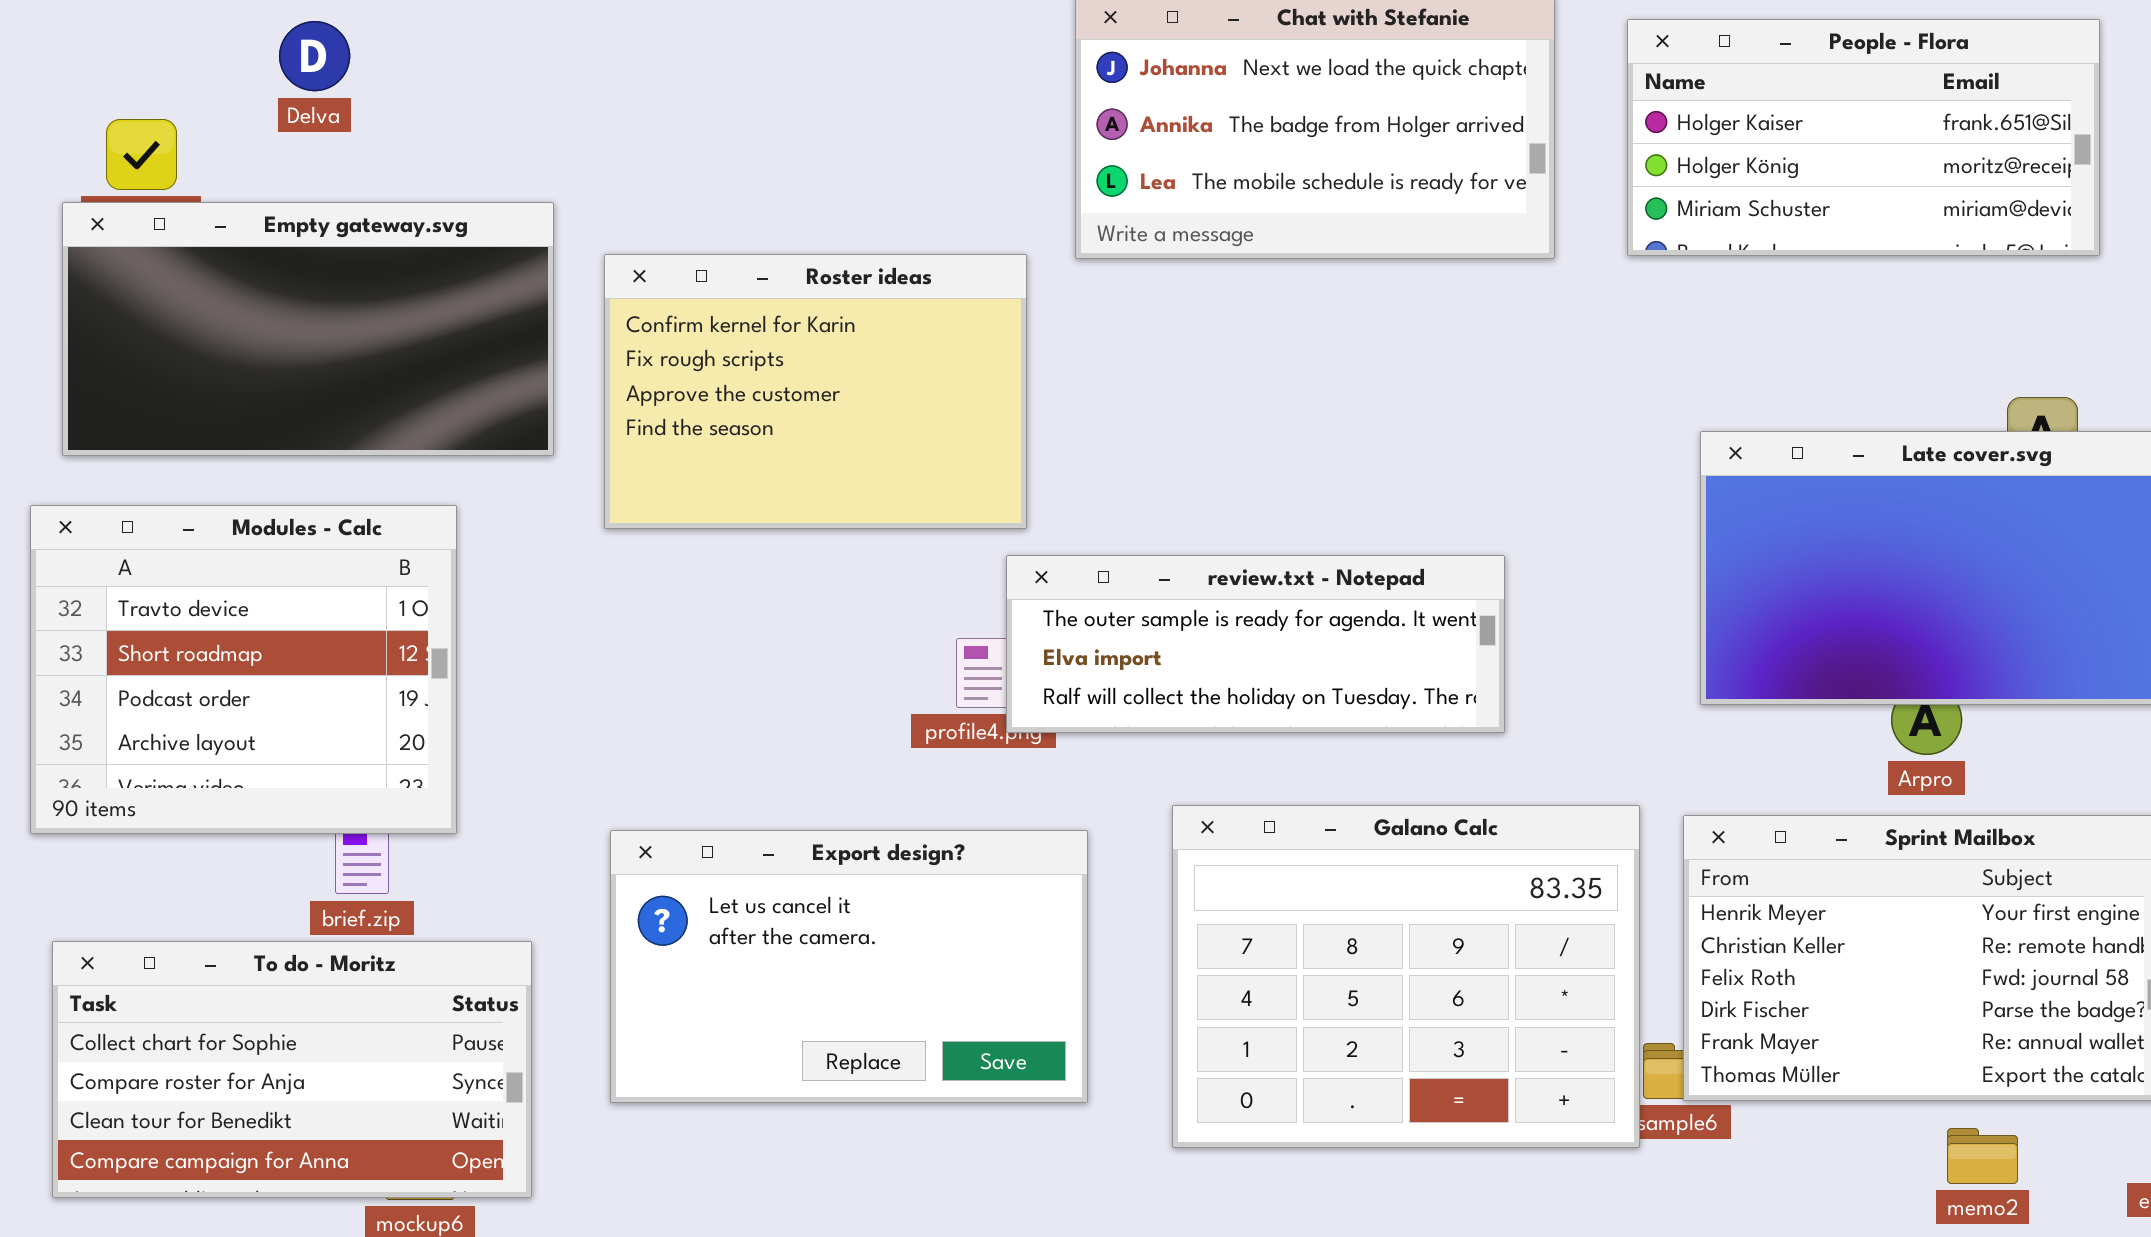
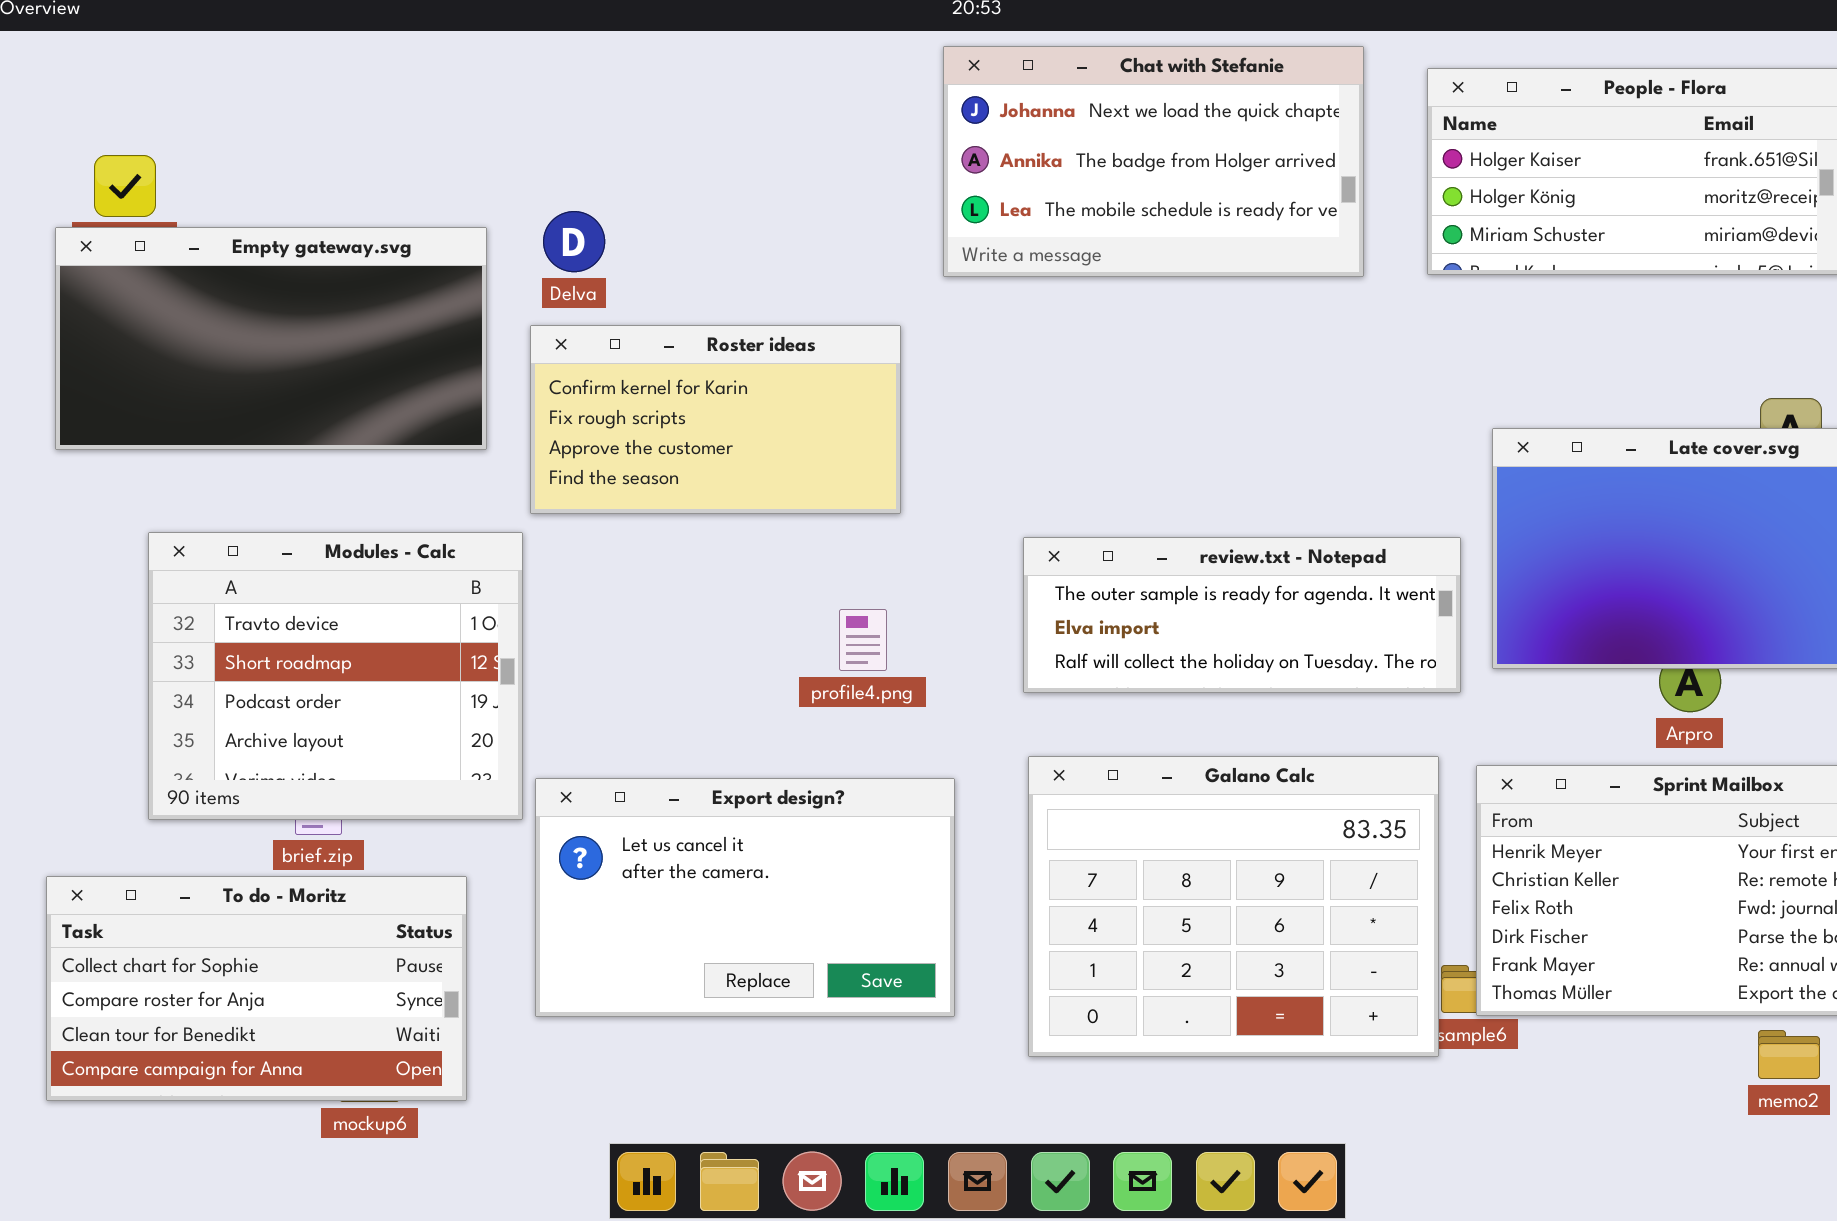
Delva: [279,21,350,91] -> [543,211,605,272], moved
Roster ideas: [604,254,1027,529] -> [530,325,901,514], resized
Modules - Calc: [30,505,457,834] -> [148,532,523,820], moved
review.txt - Notepad: [1006,555,1505,733] -> [1023,537,1461,693], moved
memo2: [1947,1128,2018,1184] -> [1758,1030,1820,1079], moved

